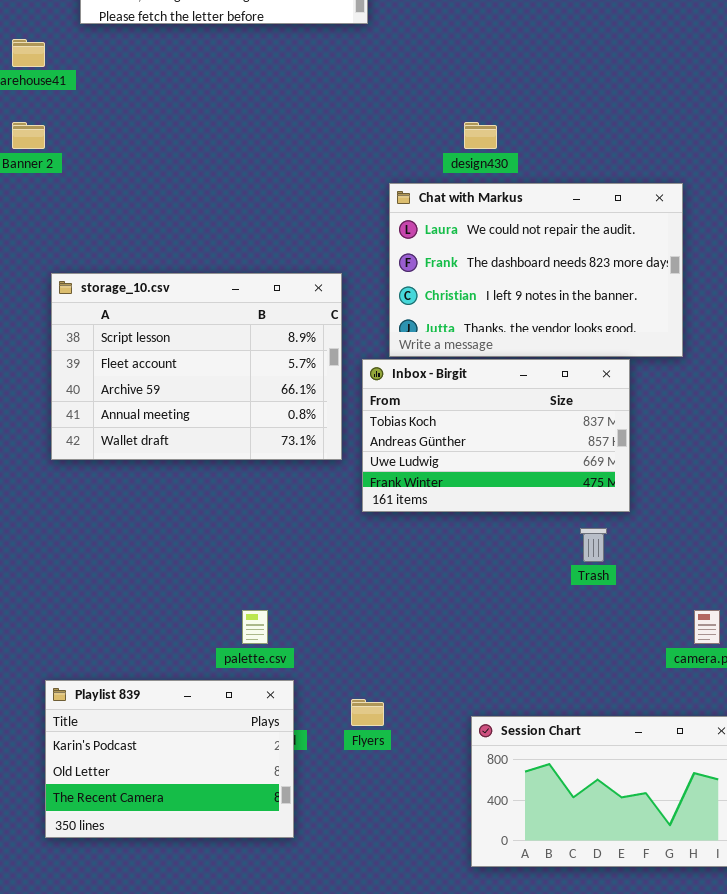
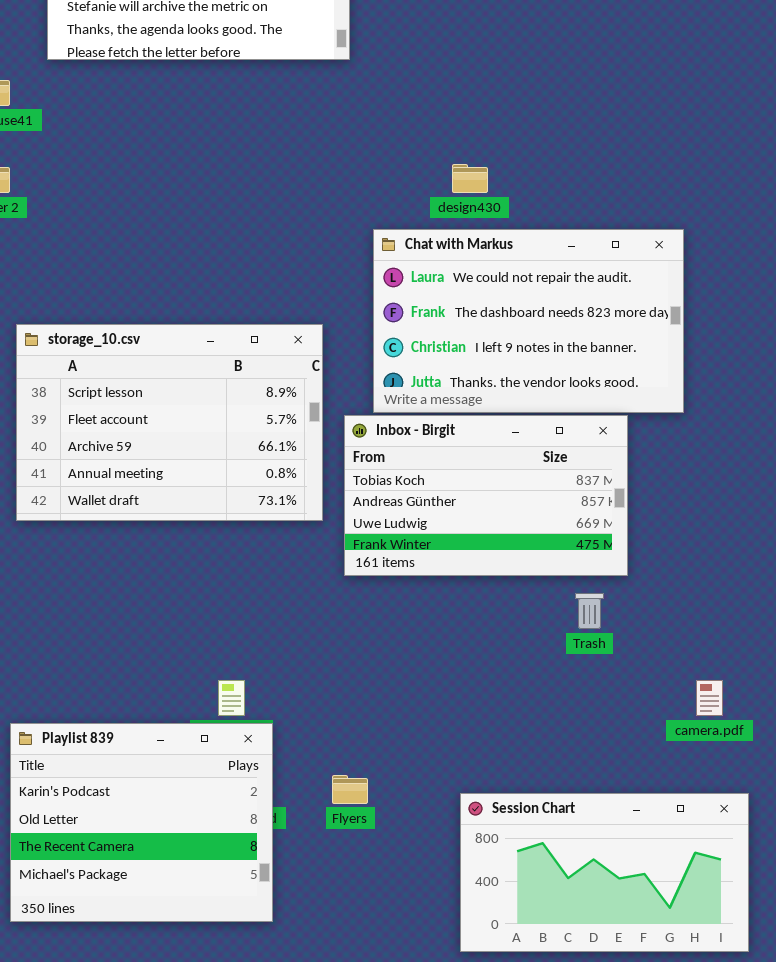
Playlist 839: [45,680,294,838] -> [10,723,273,922], resized

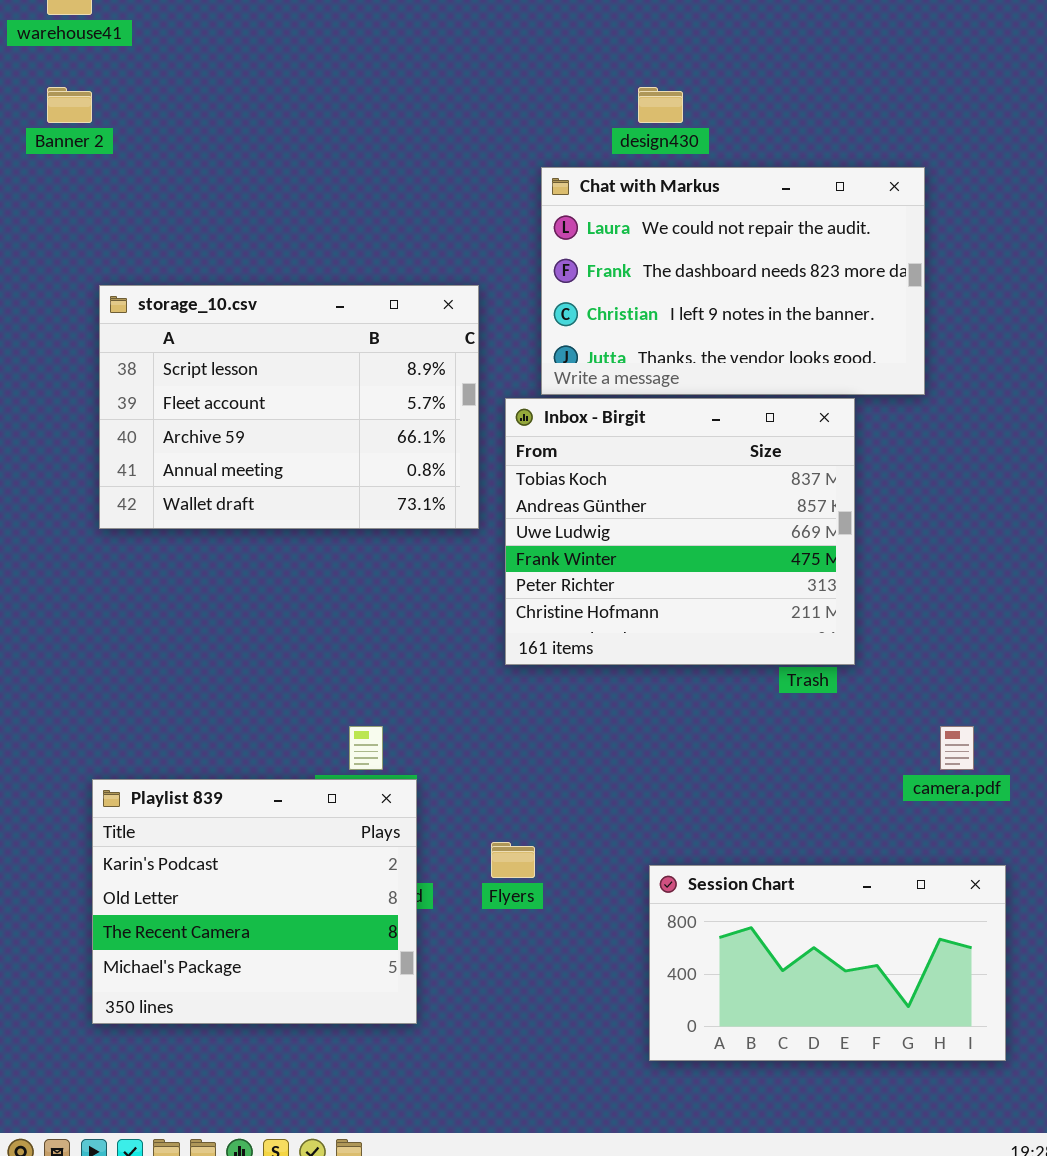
Inbox - Birgit: [344,415,628,576] -> [505,398,855,665], resized

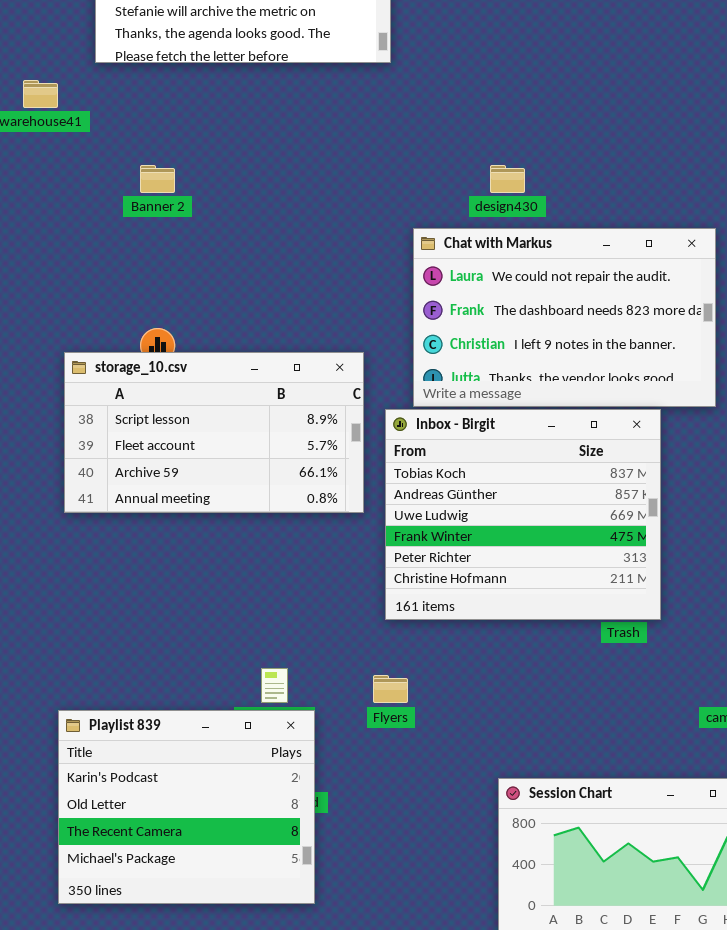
Banner 2: [47,87,92,123] -> [140,165,175,193], moved
storage_10.csv: [99,285,479,529] -> [64,352,364,513], resized
Flyers: [491,842,535,878] -> [373,675,408,703], moved

